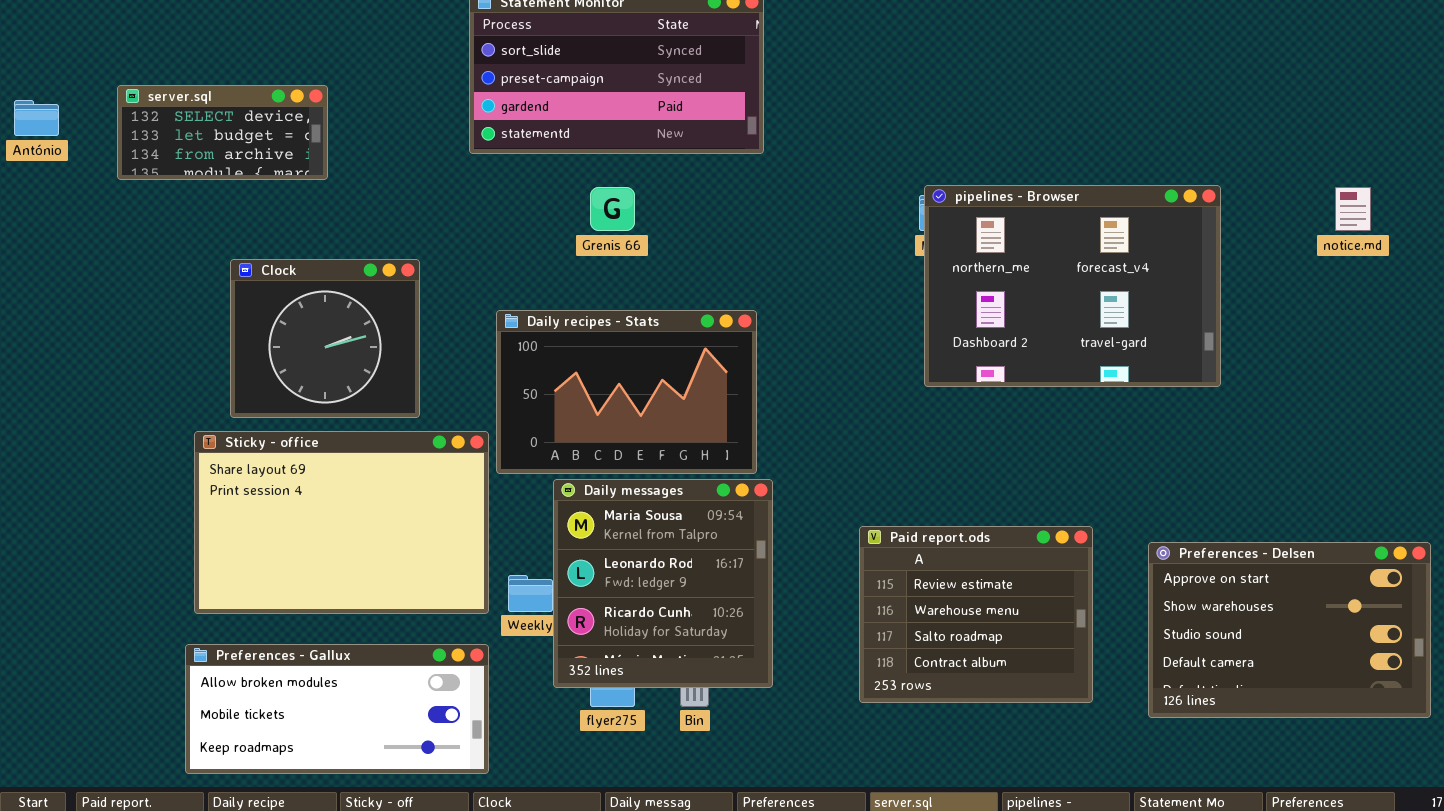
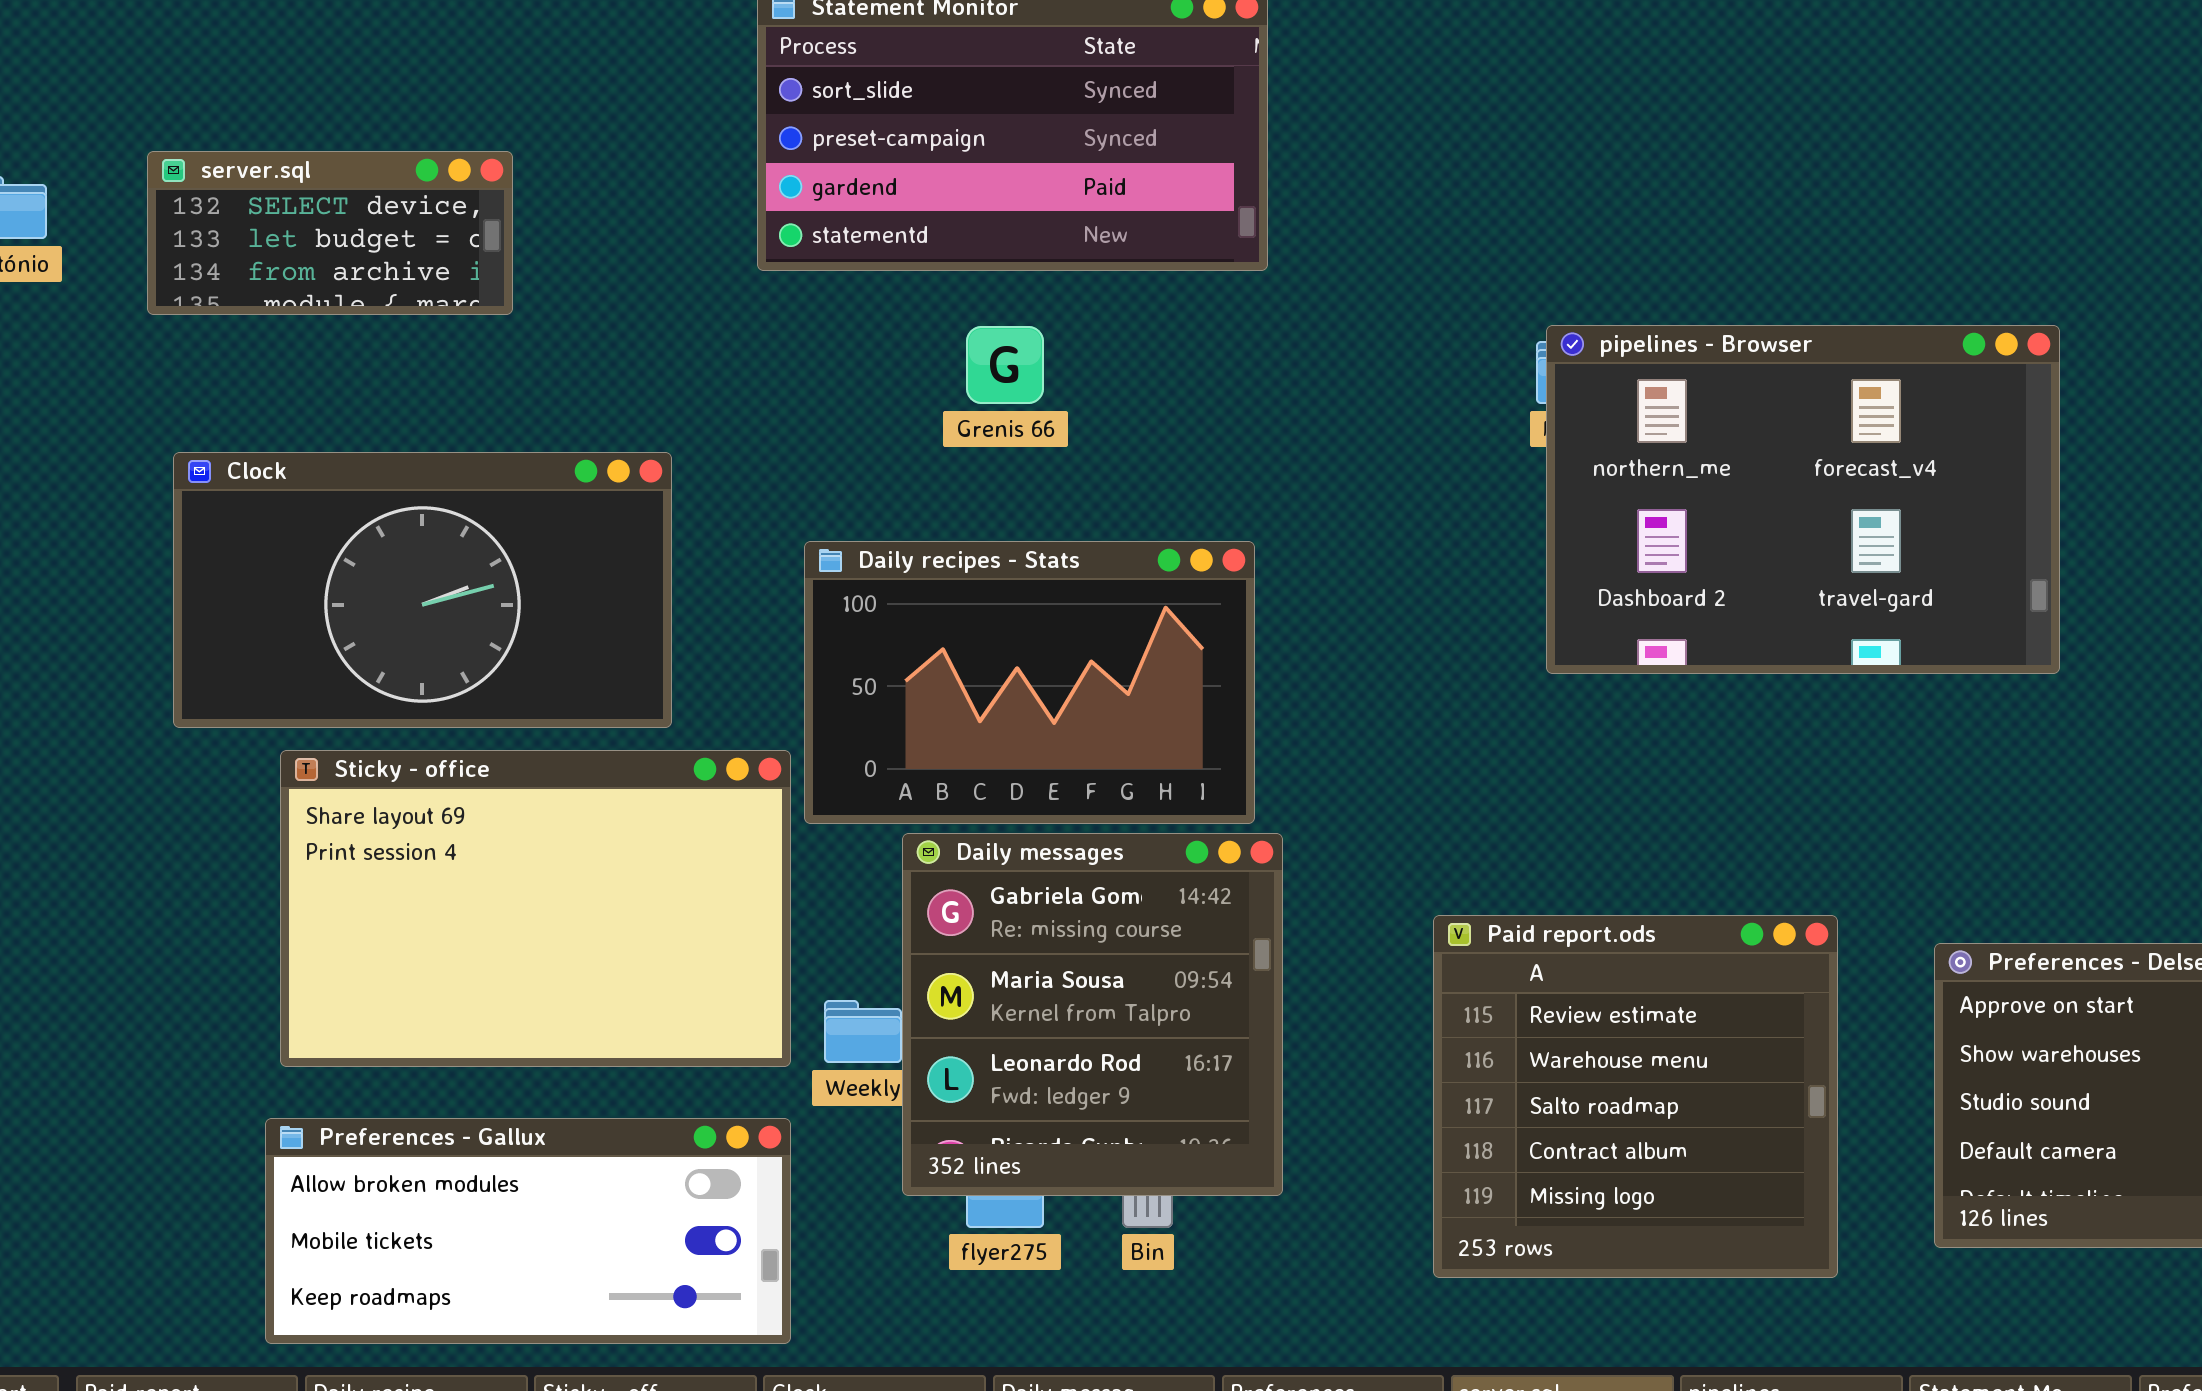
Clock: [230,259,420,418] -> [173,452,672,728], resized
Daily messages: [553,479,773,688] -> [902,833,1283,1196], scrolled up 1 row
Paid report.ods: [859,526,1093,703] -> [1433,915,1838,1278], resized

